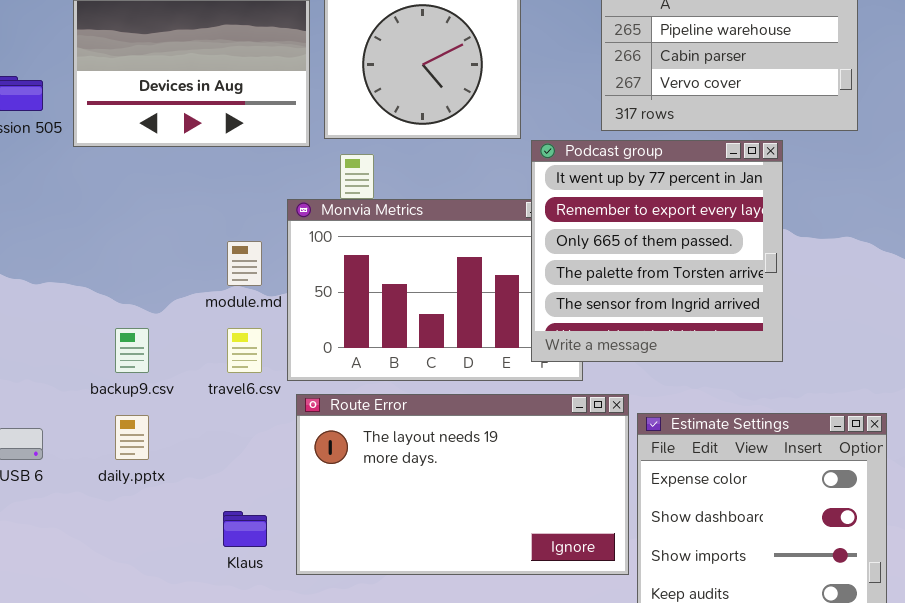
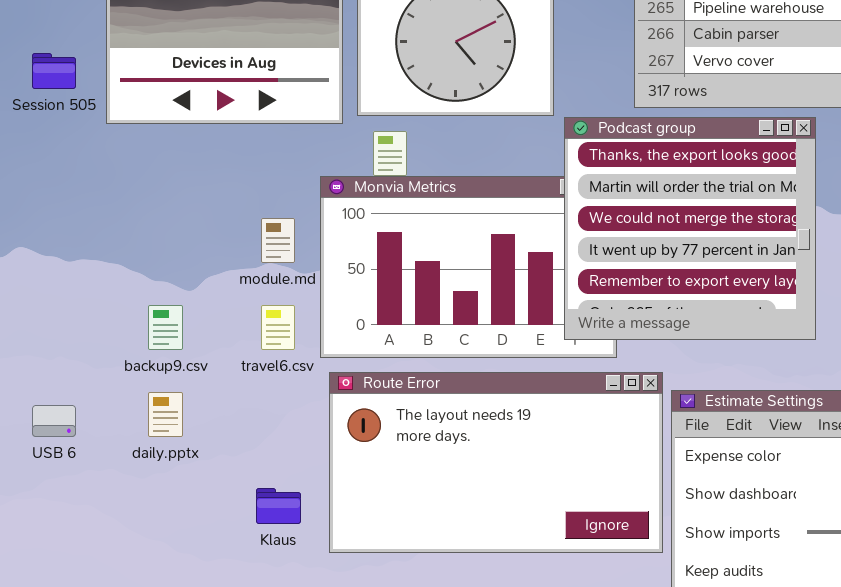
Podcast group: [531,140,783,362] -> [564,117,816,340], scrolled up 3 rows

